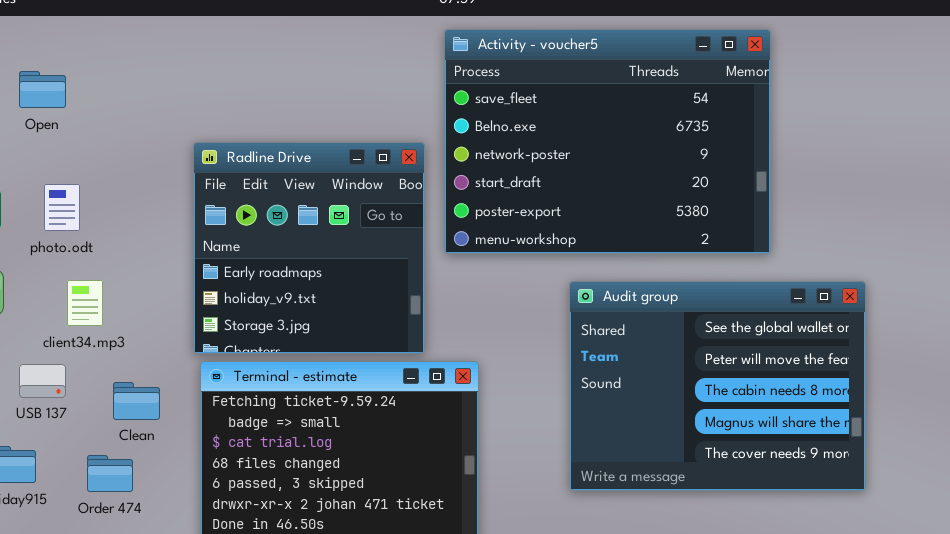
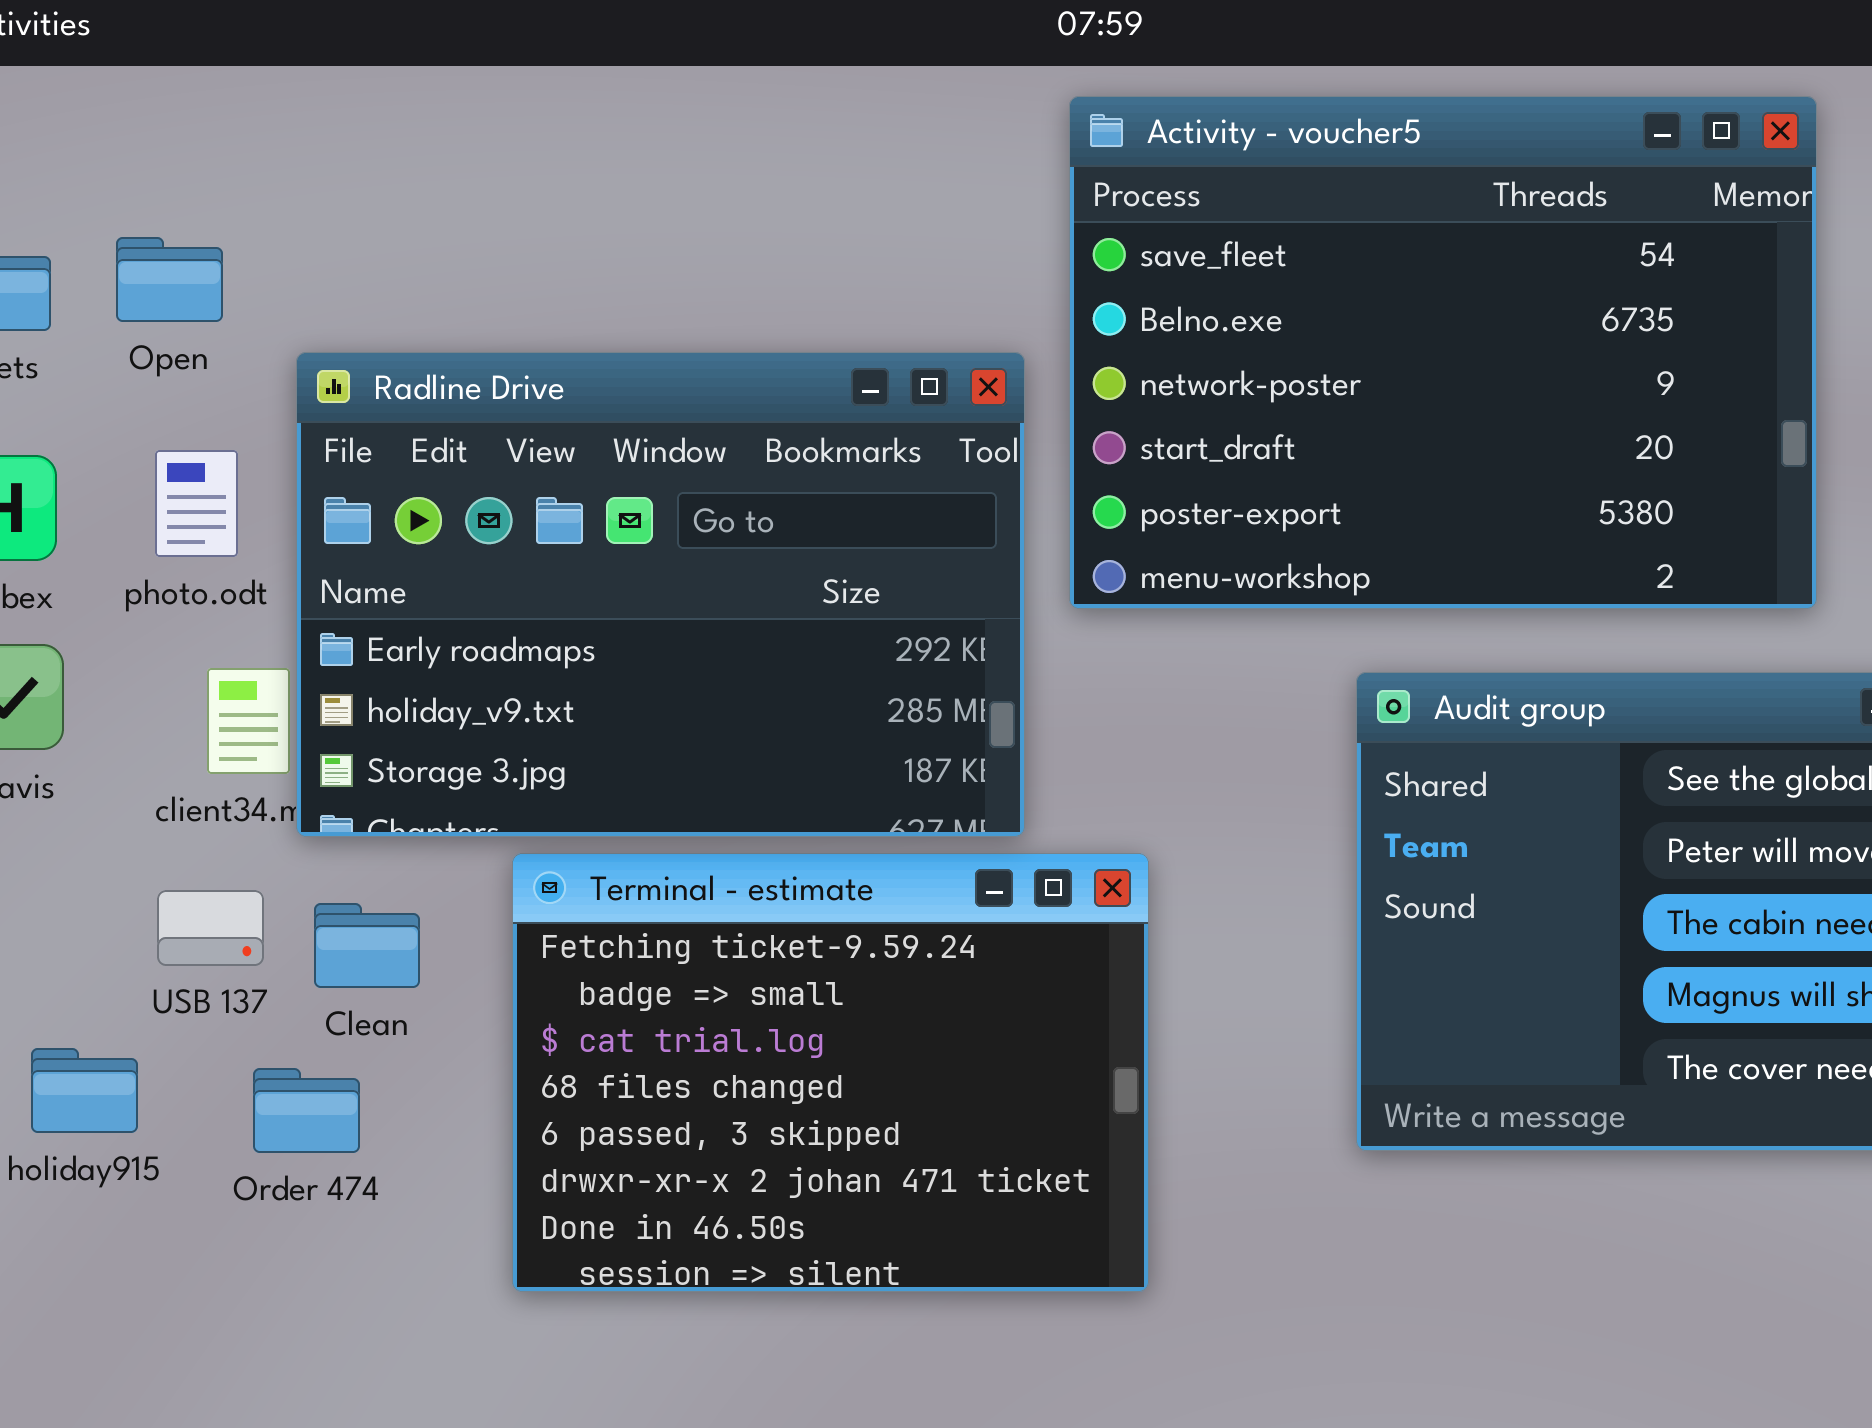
Open: [19,71,66,108] -> [116,237,223,322], moved
Radline Drive: [193,142,425,354] -> [296,352,1025,837], resized
USB 137: [19,364,66,398] -> [157,890,264,966], moved

